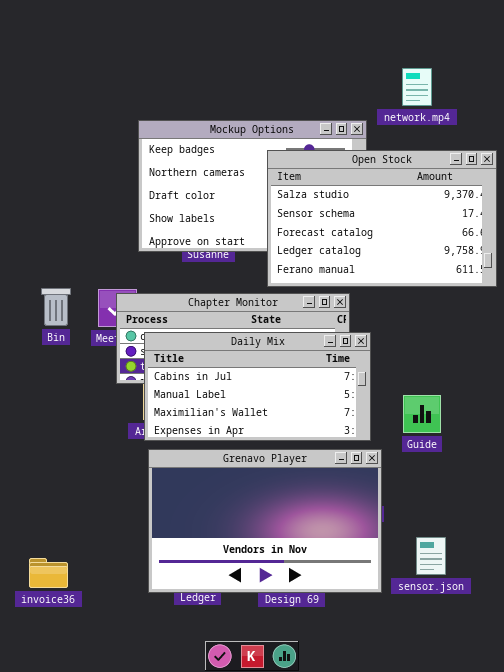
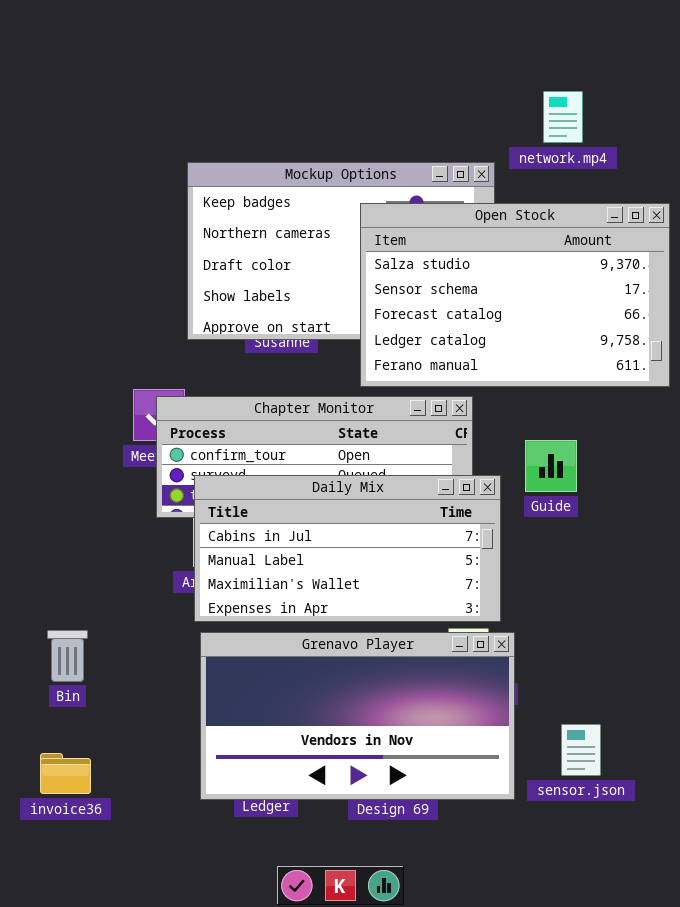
Bin: [41,288,71,326] -> [47,630,88,682], moved
Daily Mix: [144,332,371,441] -> [194,475,501,622], moved
Guide: [403,395,441,433] -> [525,440,577,492], moved
Grenavo Player: [148,449,382,593] -> [200,632,515,800], resized

